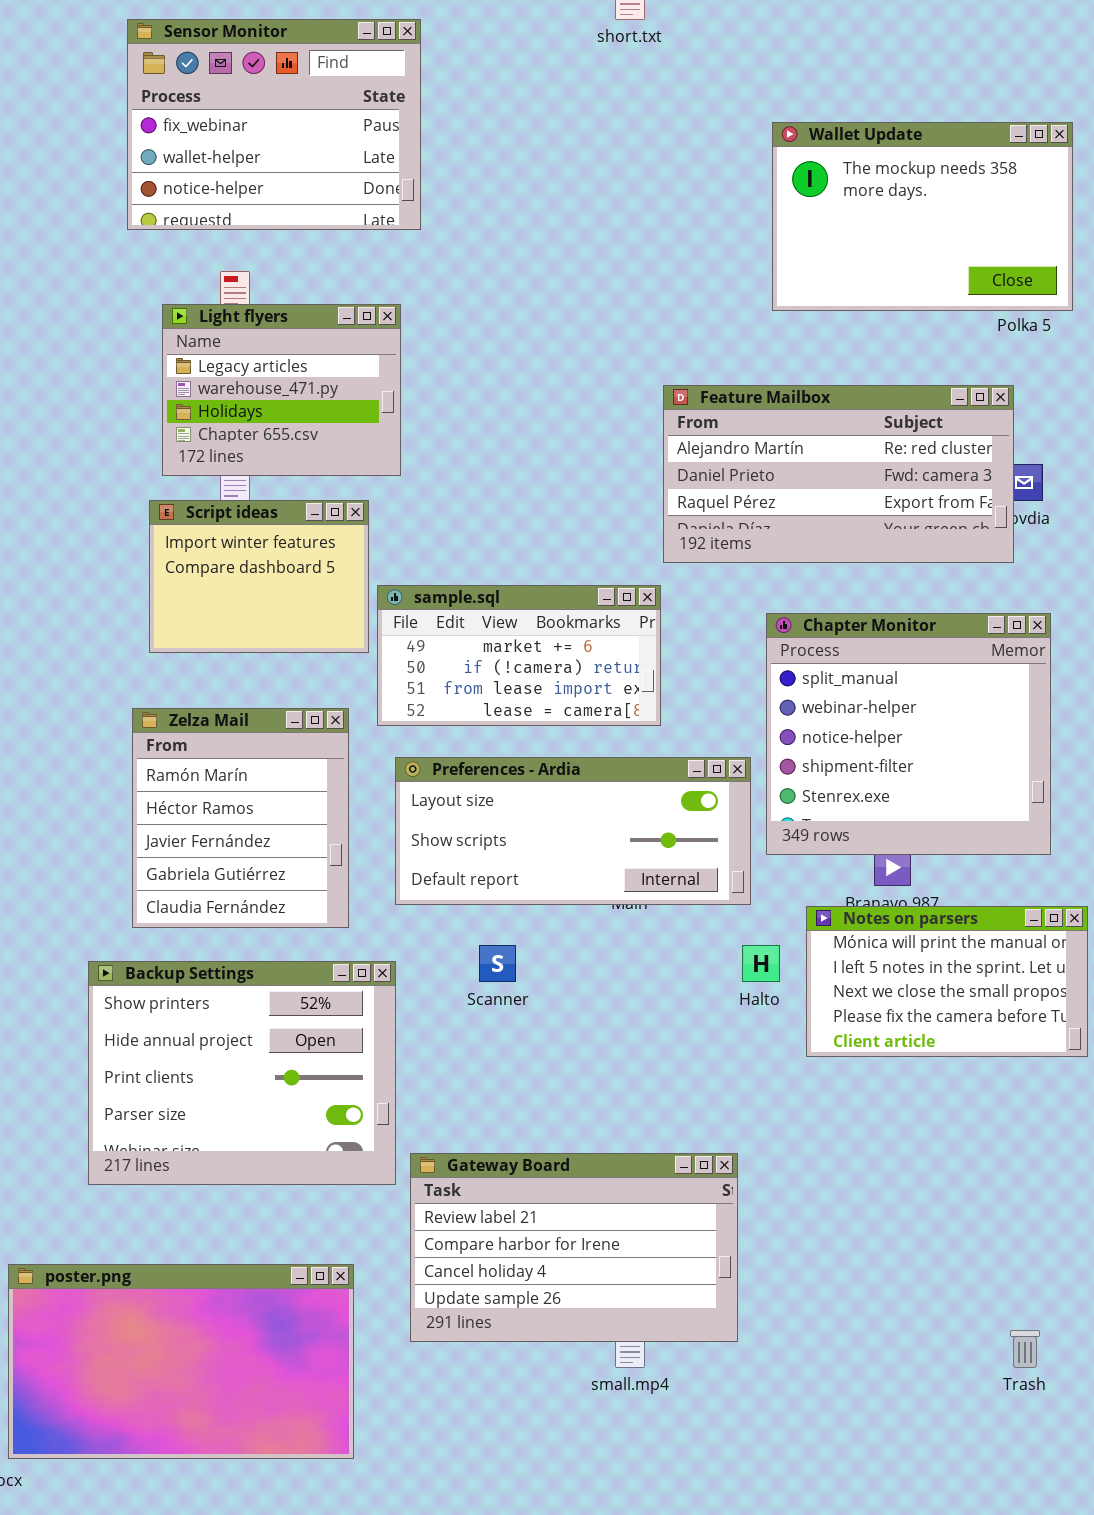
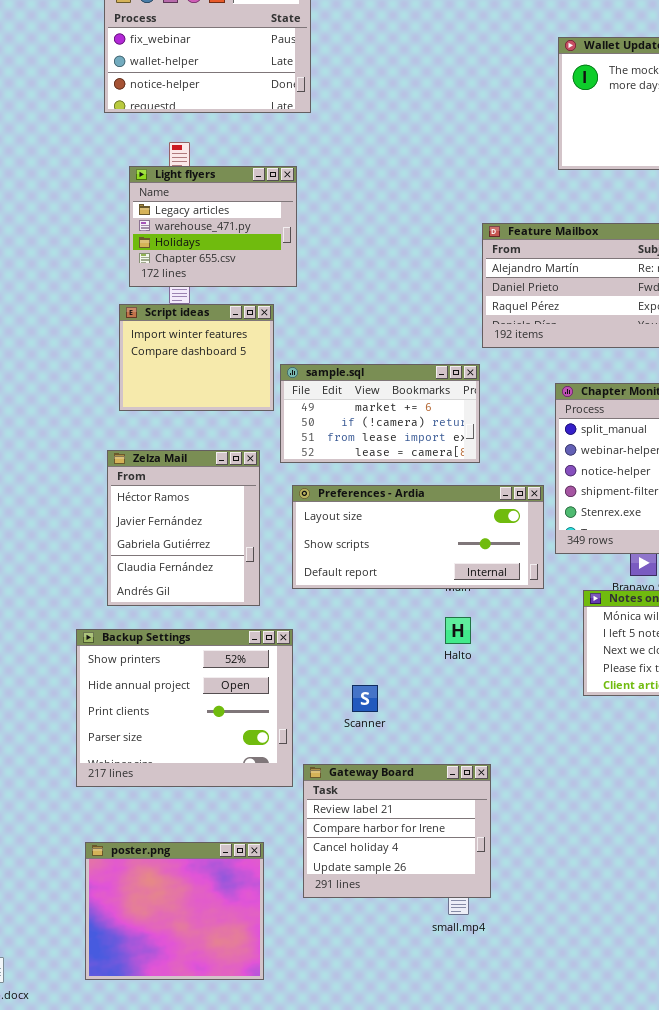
Zelza Mail: [132,708,349,928] -> [107,450,260,606], scrolled down 1 row
Scanner: [479,945,516,982] -> [352,685,378,712], moved
Halto: [742,945,780,982] -> [445,617,471,644], moved
Gateway Board: [410,1153,738,1342] -> [303,764,491,898], resized
poster.png: [8,1264,354,1459] -> [85,842,264,980], resized

